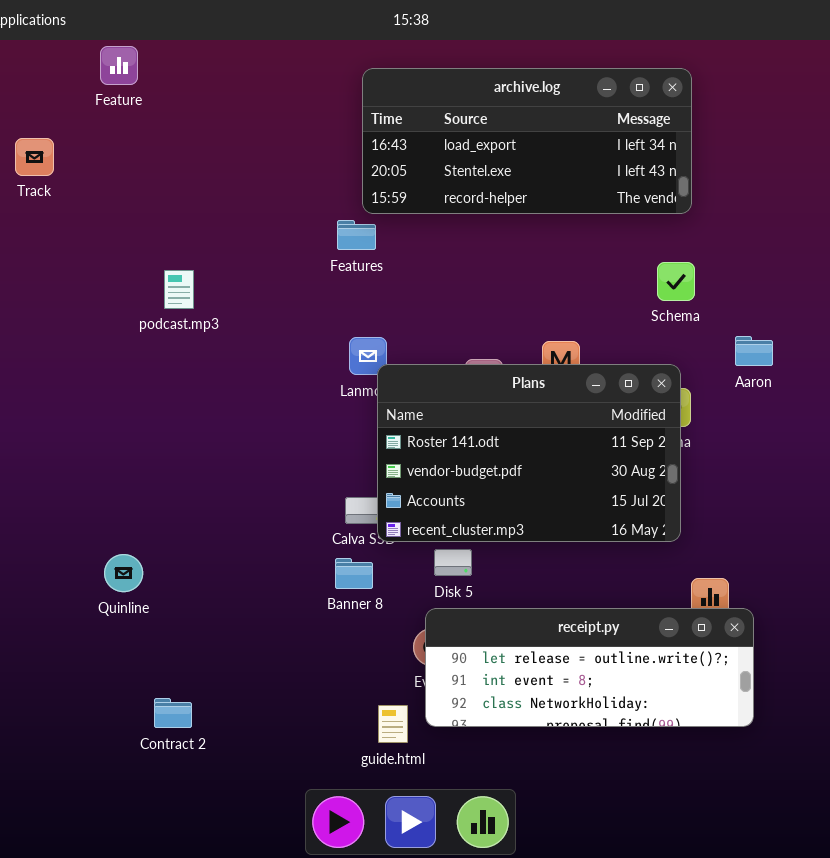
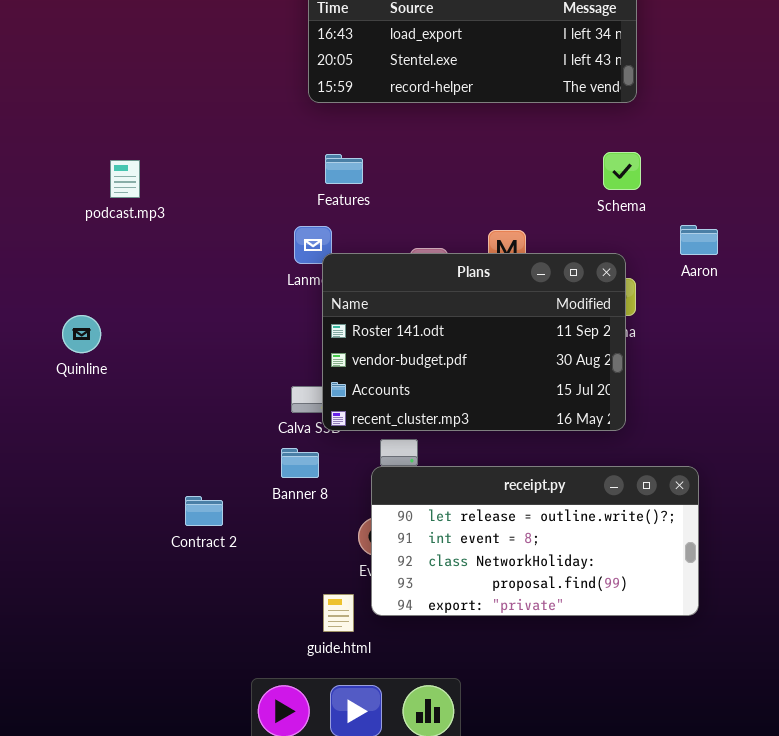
Features: [337,220,376,250] -> [325,154,363,184], moved
Quinline: [104,554,143,592] -> [62,315,101,353], moved
receipt.py: [425,608,754,727] -> [371,466,699,616], resized
Contract 2: [154,698,192,728] -> [185,496,223,526], moved

